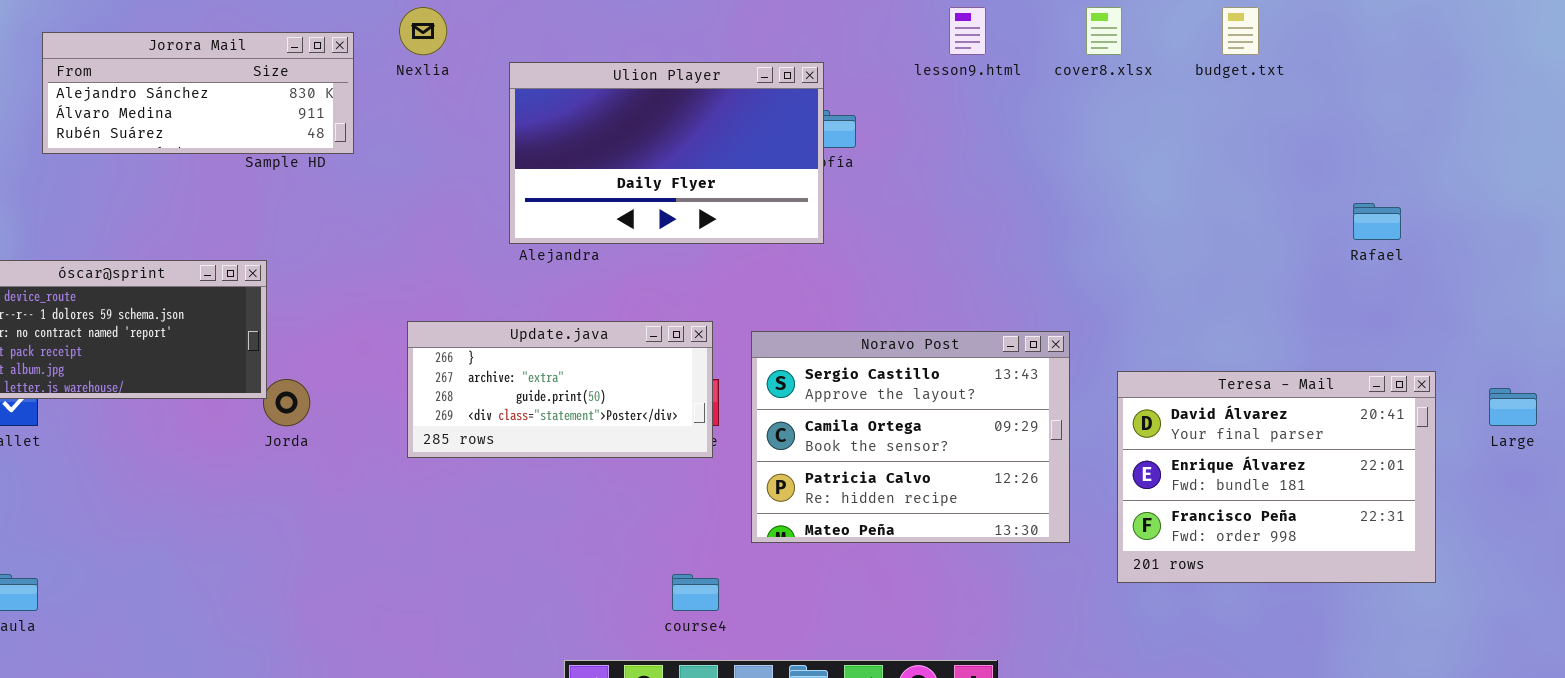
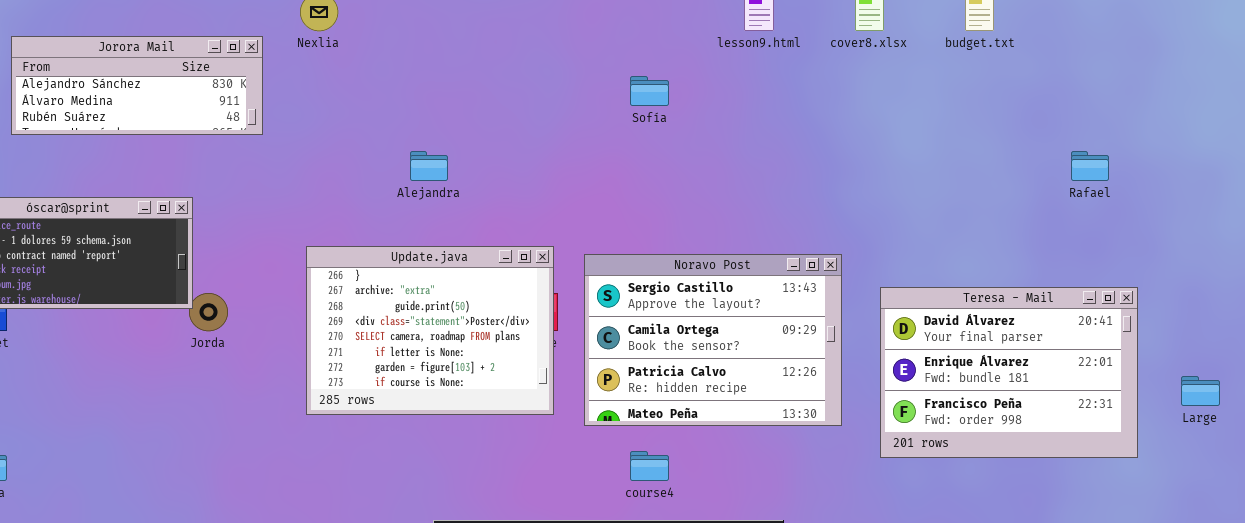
Jorora Mail: [42,32,354,154] -> [11,36,263,135], moved
Ulion Player: [509,62,824,244] -> none, closed
Update.java: [407,321,713,458] -> [306,246,554,415], resized
Large: [1489,388,1537,426] -> [1181,376,1220,406], moved
course4: [672,574,719,611] -> [630,451,669,481], moved

